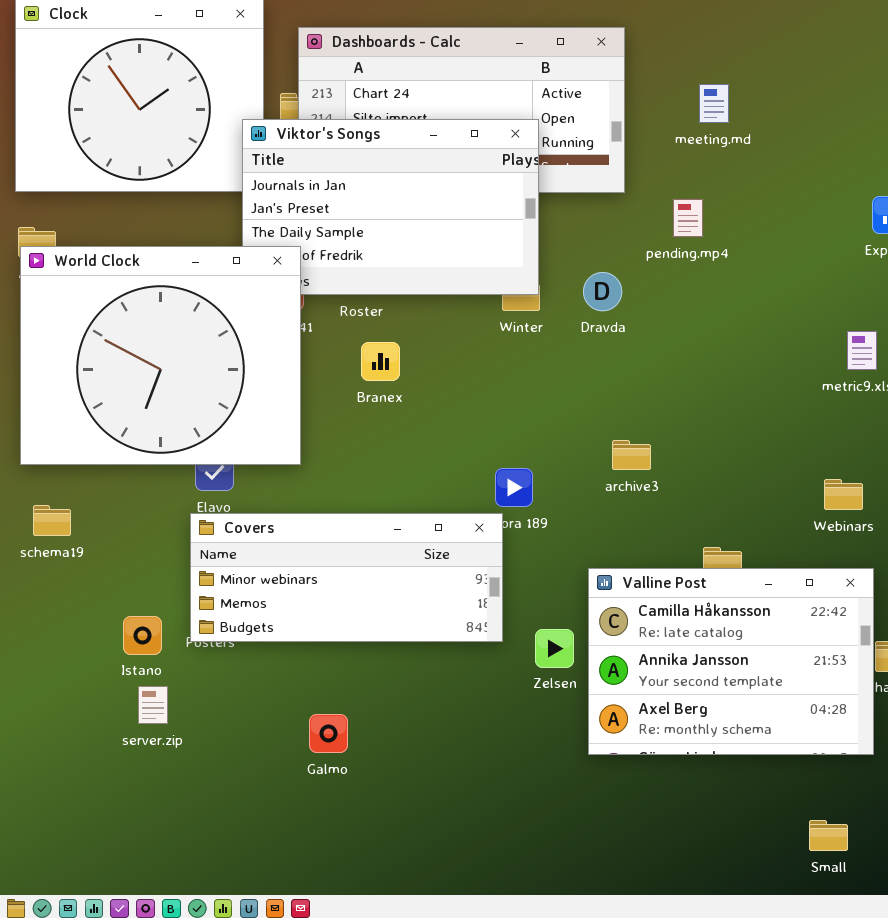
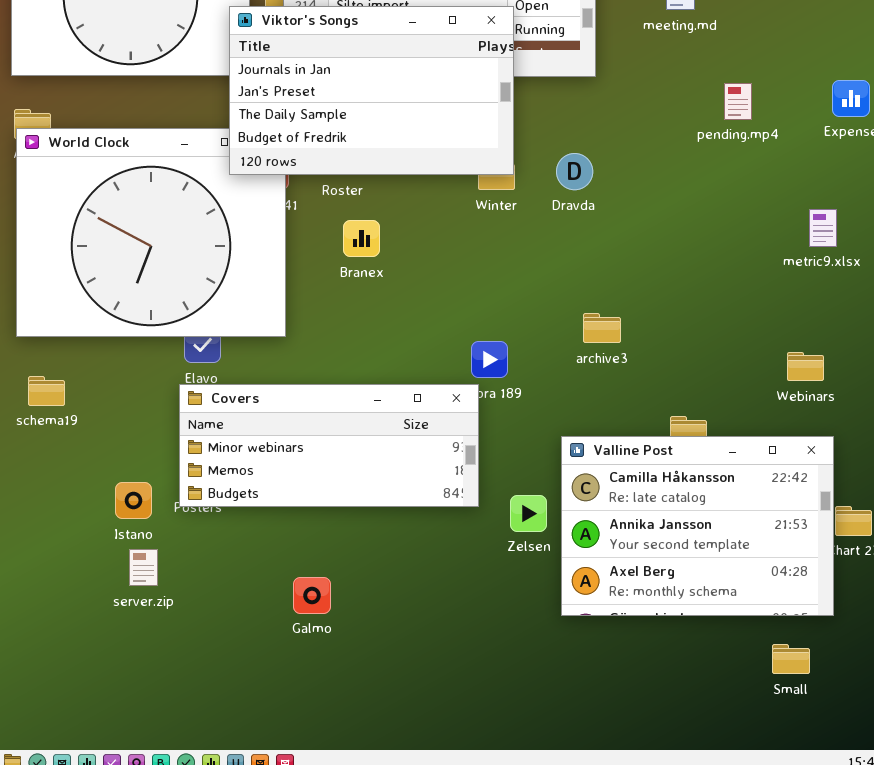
Viktor's Songs: [242,119,539,295] -> [229,6,514,175], raised
pending.mp4: [673,199,703,237] -> [724,83,752,120], moved
Small: [809,820,848,851] -> [772,644,810,674], moved

